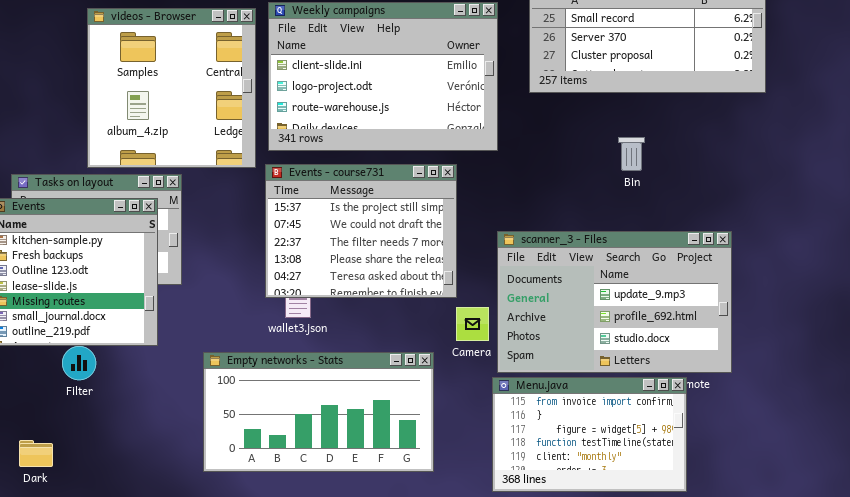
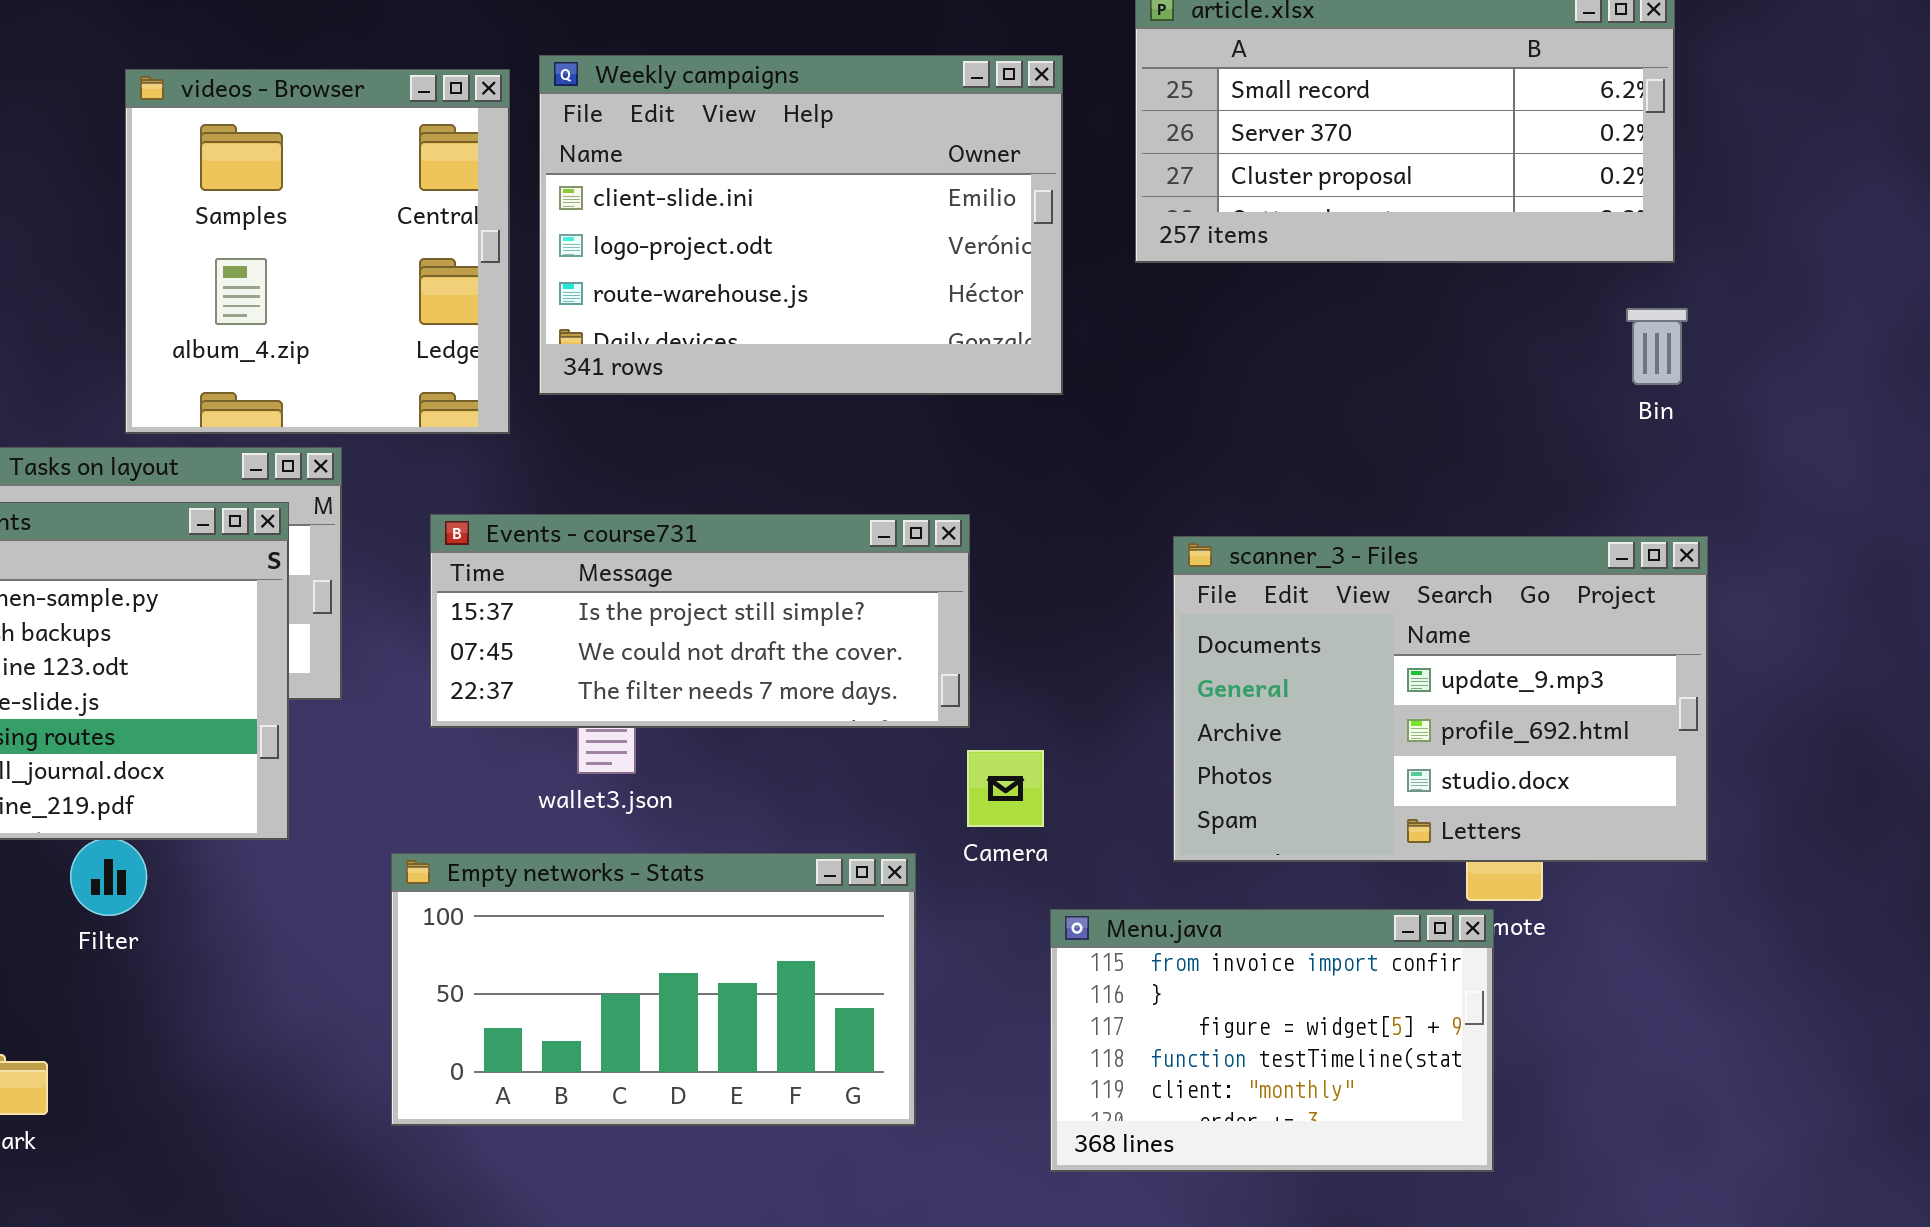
Bin: [618,137,645,171] -> [1626,308,1688,385], moved
Events - course731: [265,164,457,298] -> [430,514,970,728], resized
scanner_3 - Files: [497,231,732,373] -> [1173,536,1708,862], moved

